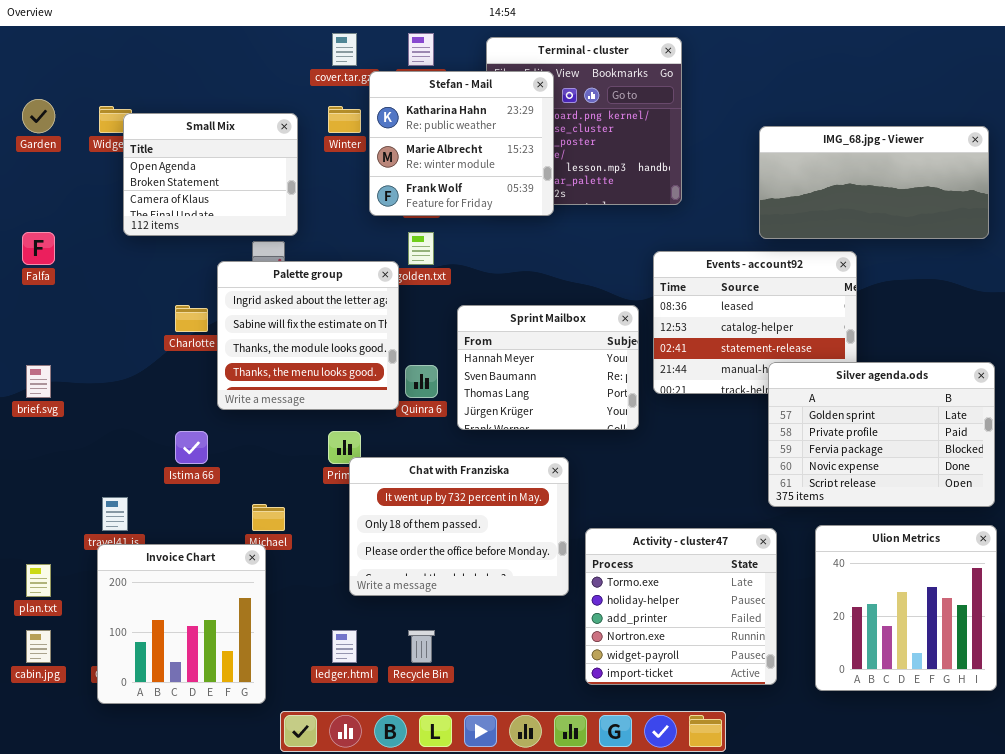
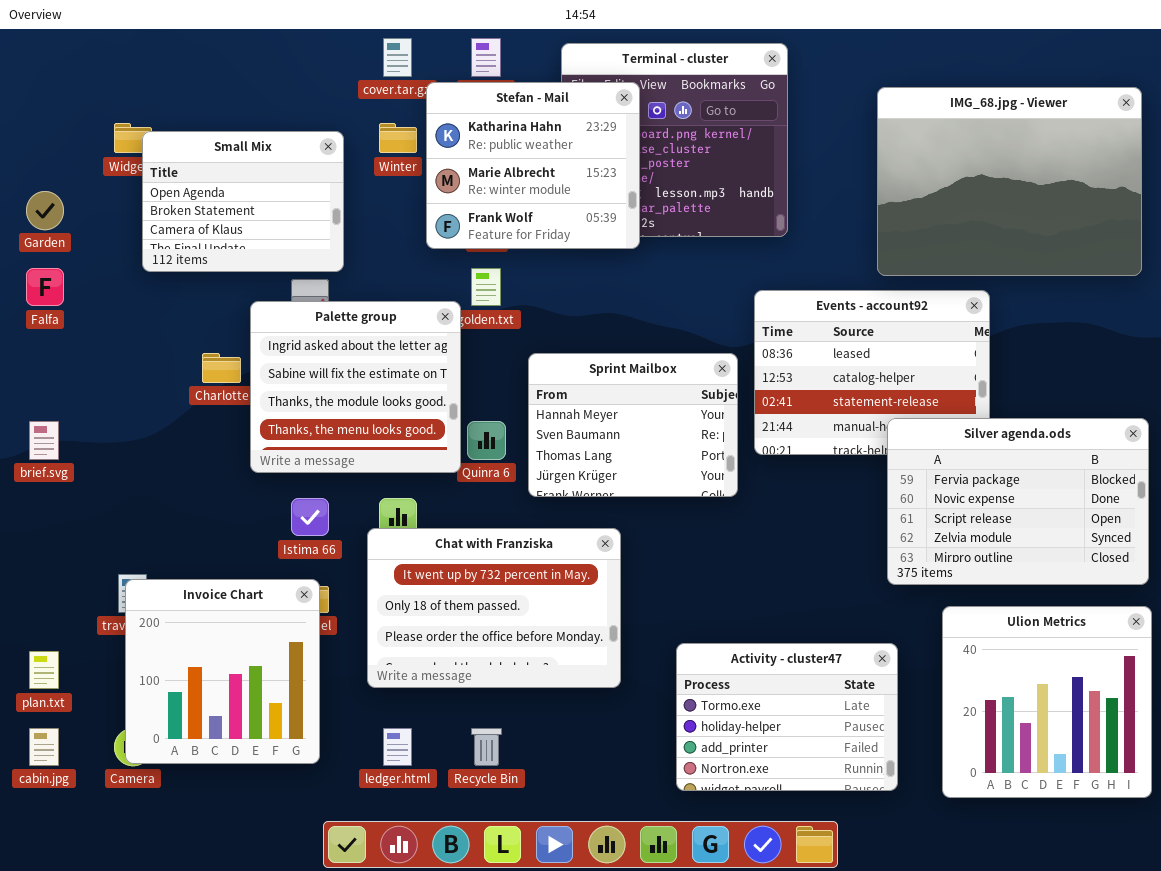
Garden: [22,99,55,133] -> [26,191,64,230], moved
IMG_68.jpg - Viewer: [759,126,989,239] -> [877,87,1142,276], resized
Silver agenda.ods: [768,362,995,507] -> [887,418,1149,585], scrolled down 2 rows
Istima 66: [175,431,208,464] -> [291,498,329,536], moved
Chat with Franziska: [349,457,569,596] -> [367,528,621,688], moved
Activity - cluster47: [585,528,777,685] -> [676,643,898,791], resized
Invoice Chart: [97,544,266,704] -> [125,579,320,764], moved

